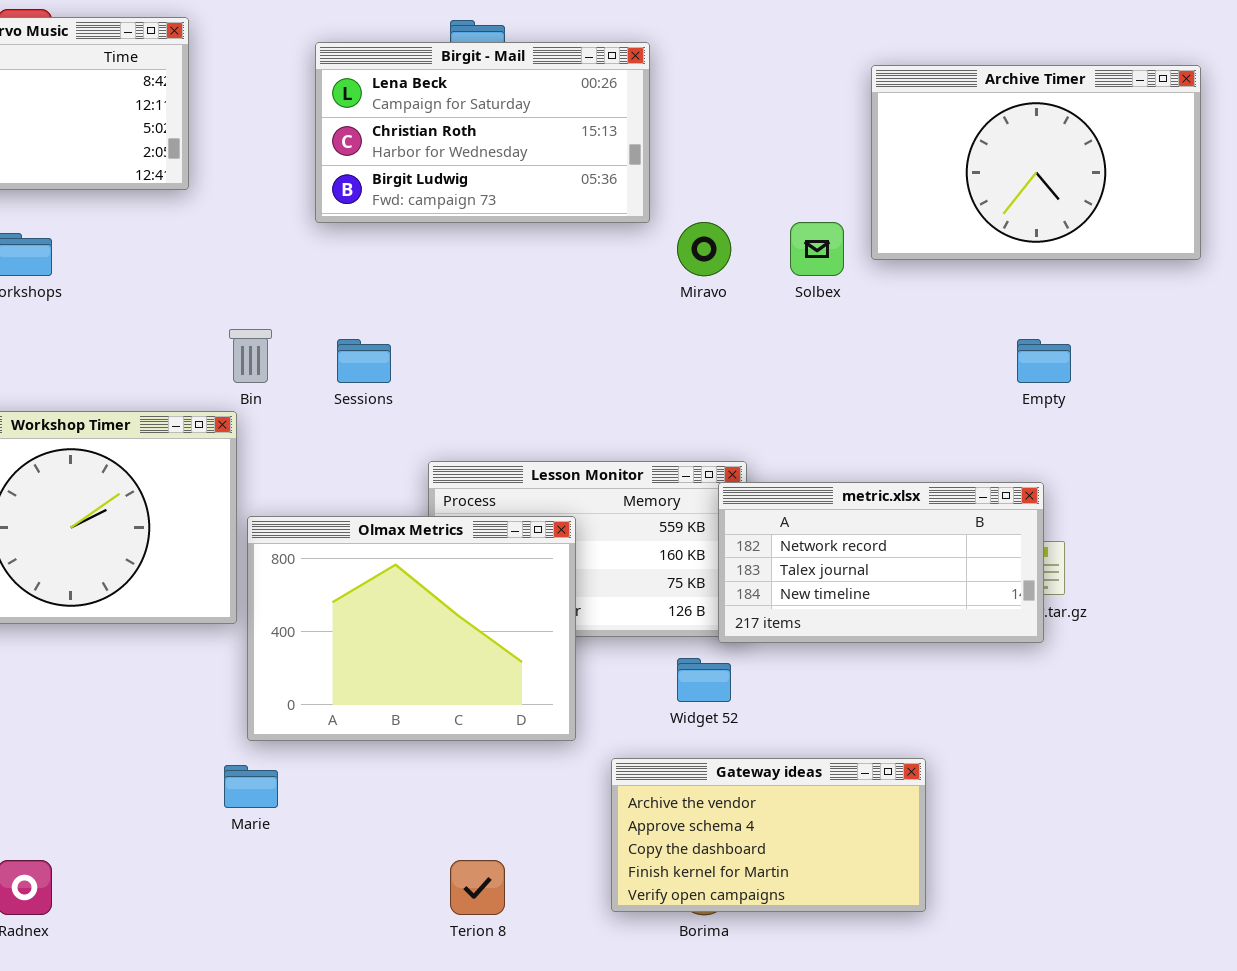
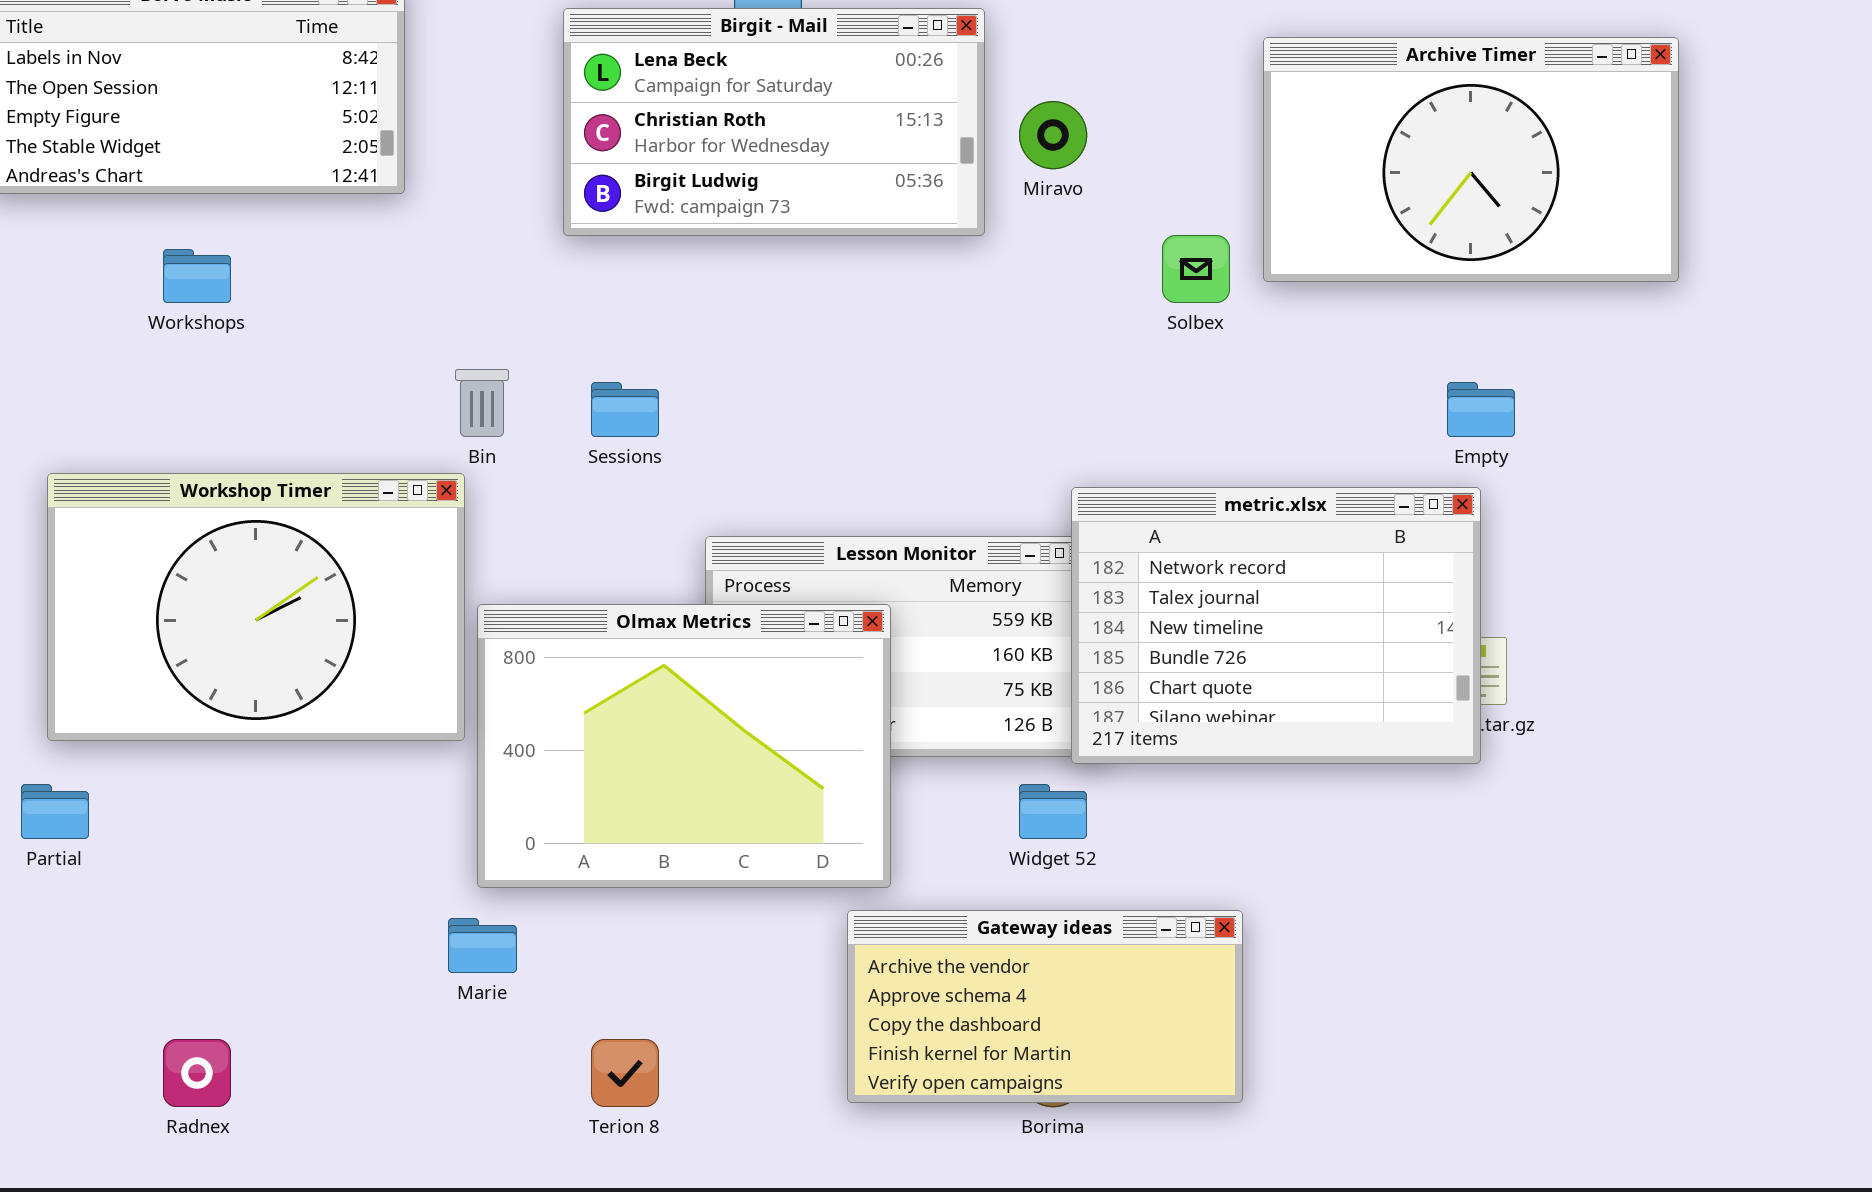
Miravo: [677,222,731,276] -> [1019,101,1087,169], moved
metric.xlsx: [718,482,1044,643] -> [1071,487,1481,764], resized
Gateway ideas: [611,758,926,912] -> [847,910,1243,1103], moved
Terion 8: [450,860,505,915] -> [591,1039,659,1107], moved

